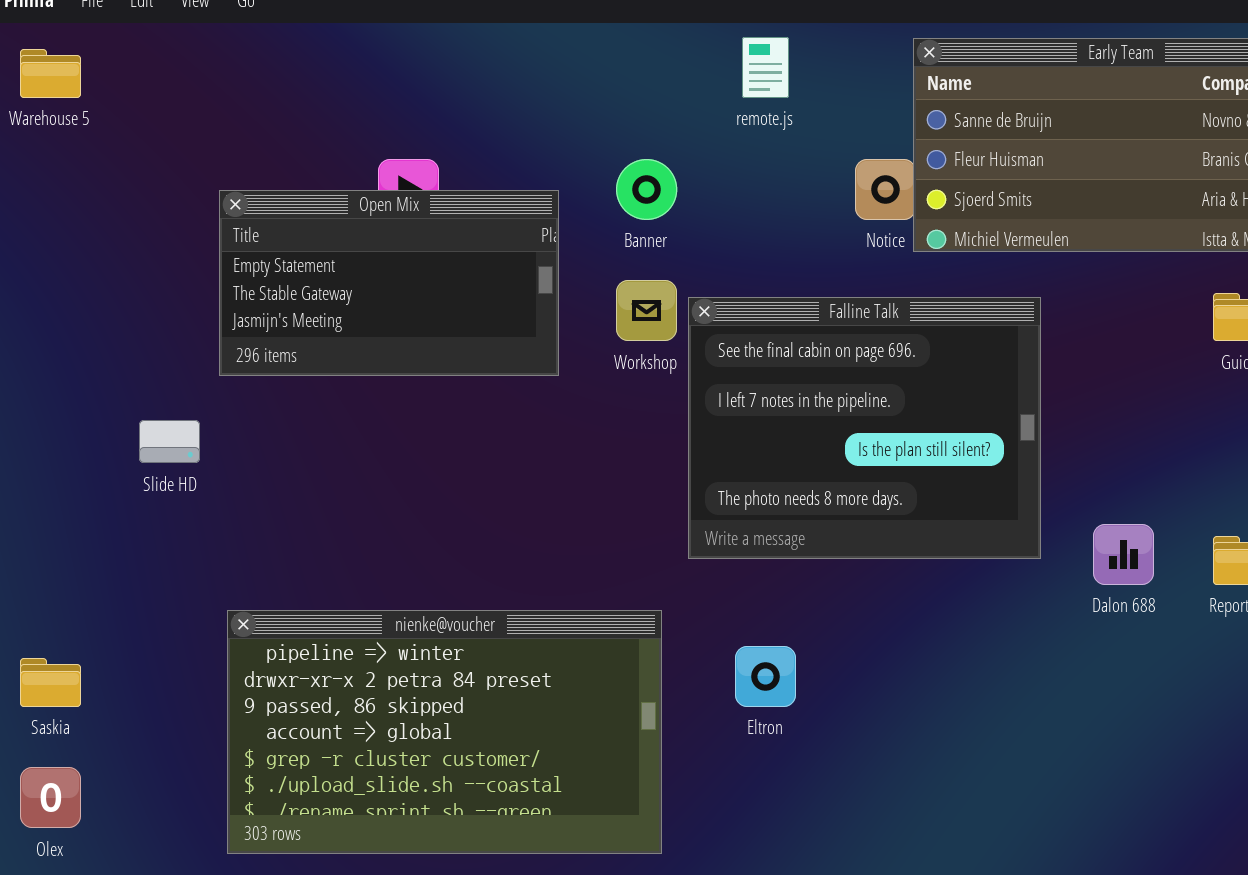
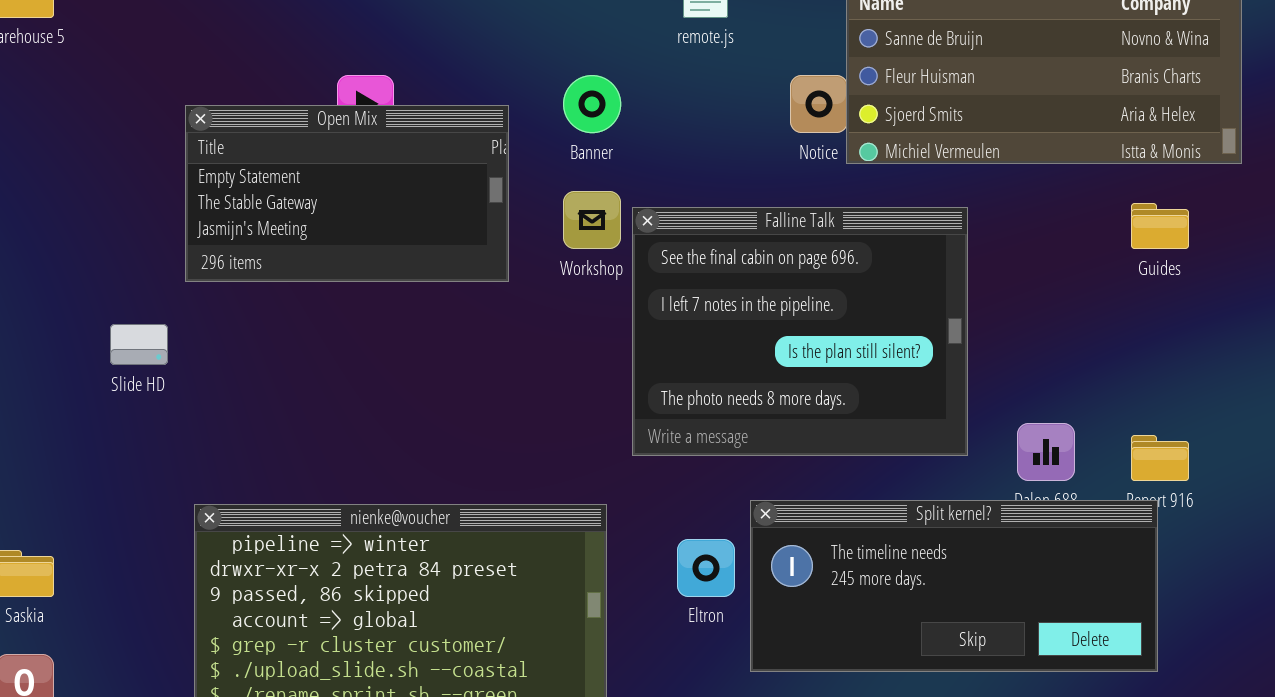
Split kernel?: none -> [750,500,1158,672], opened

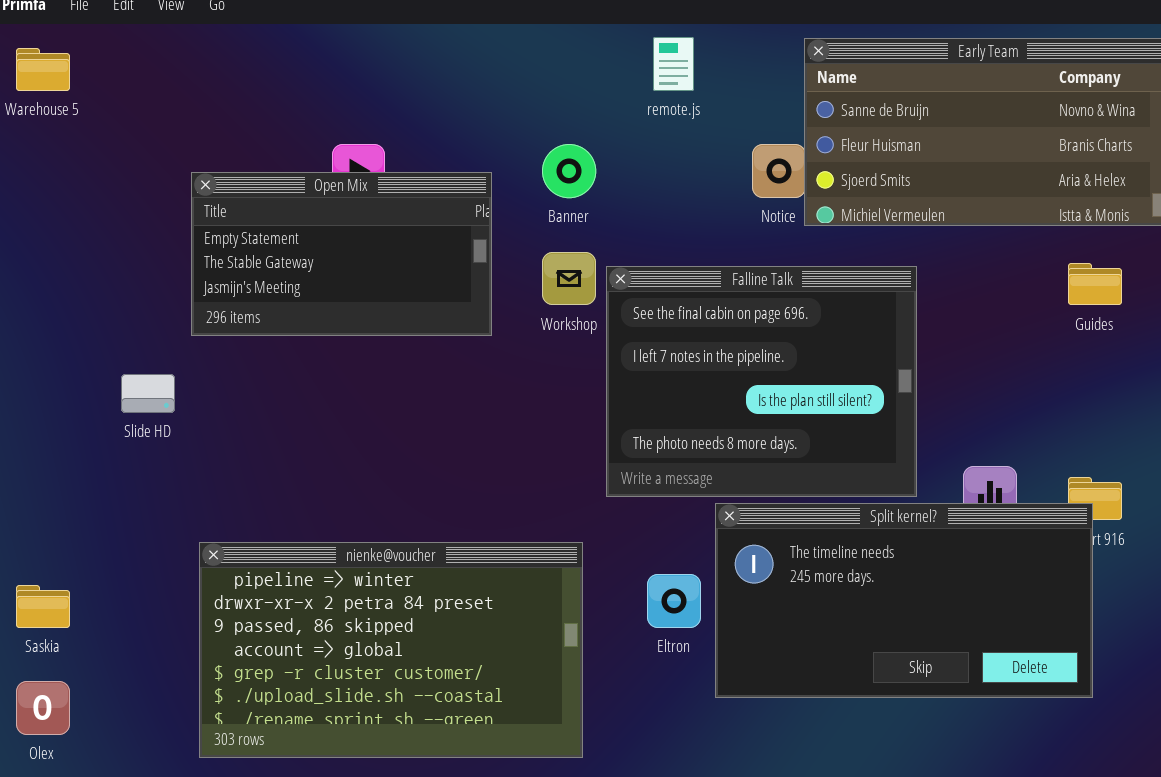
Split kernel?: [750,500,1158,672] -> [715,503,1093,698], resized

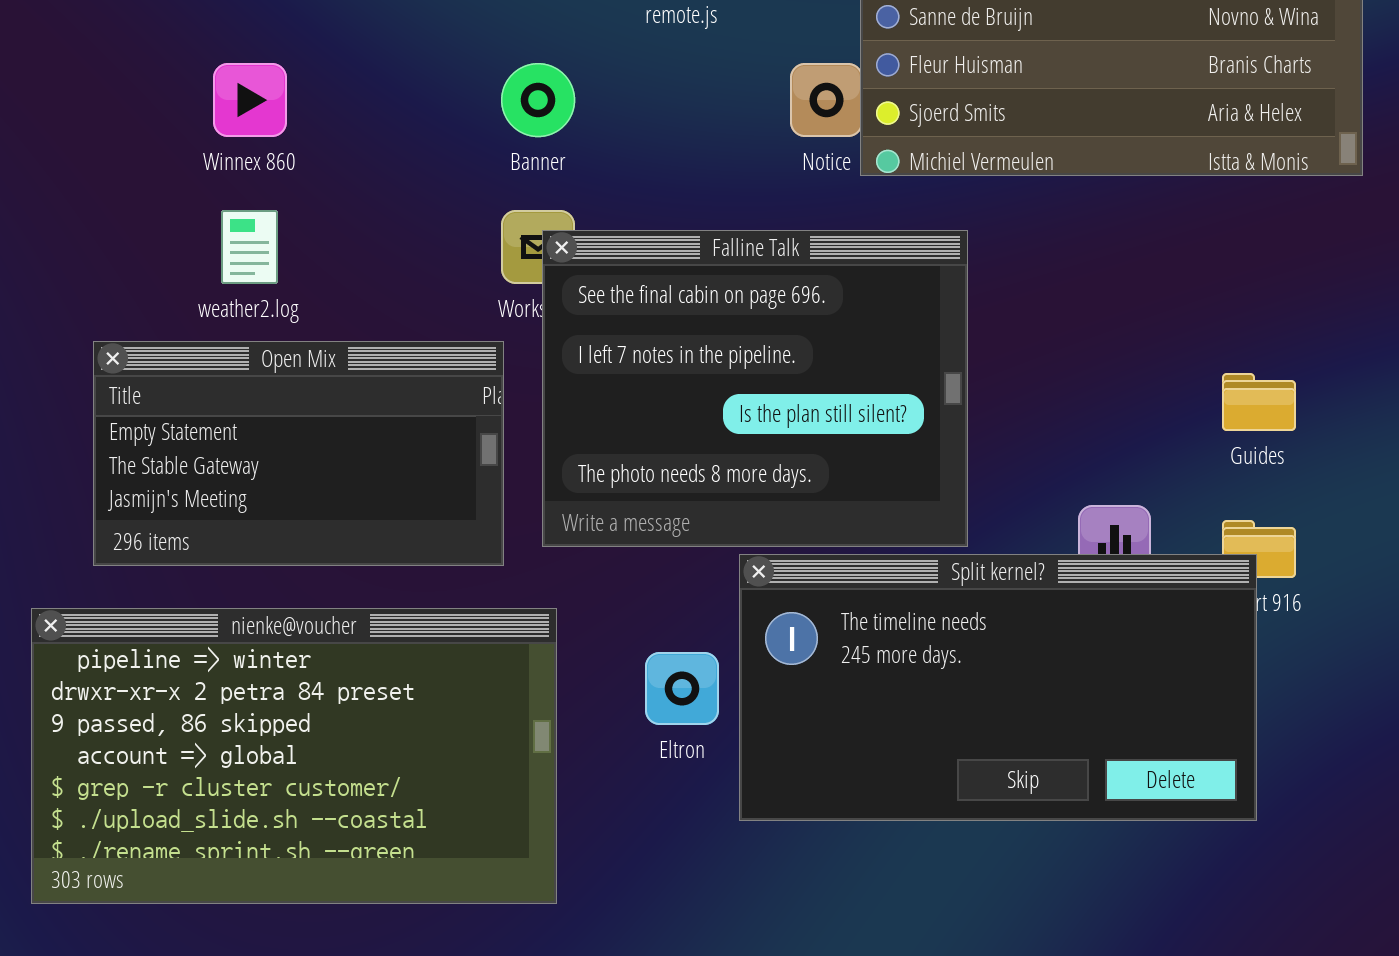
Open Mix: [191,172,492,336] -> [93,341,504,566], moved
Guides: [1068,263,1122,305] -> [1222,373,1296,431], moved
Falline Talk: [606,266,917,497] -> [542,230,968,547], moved

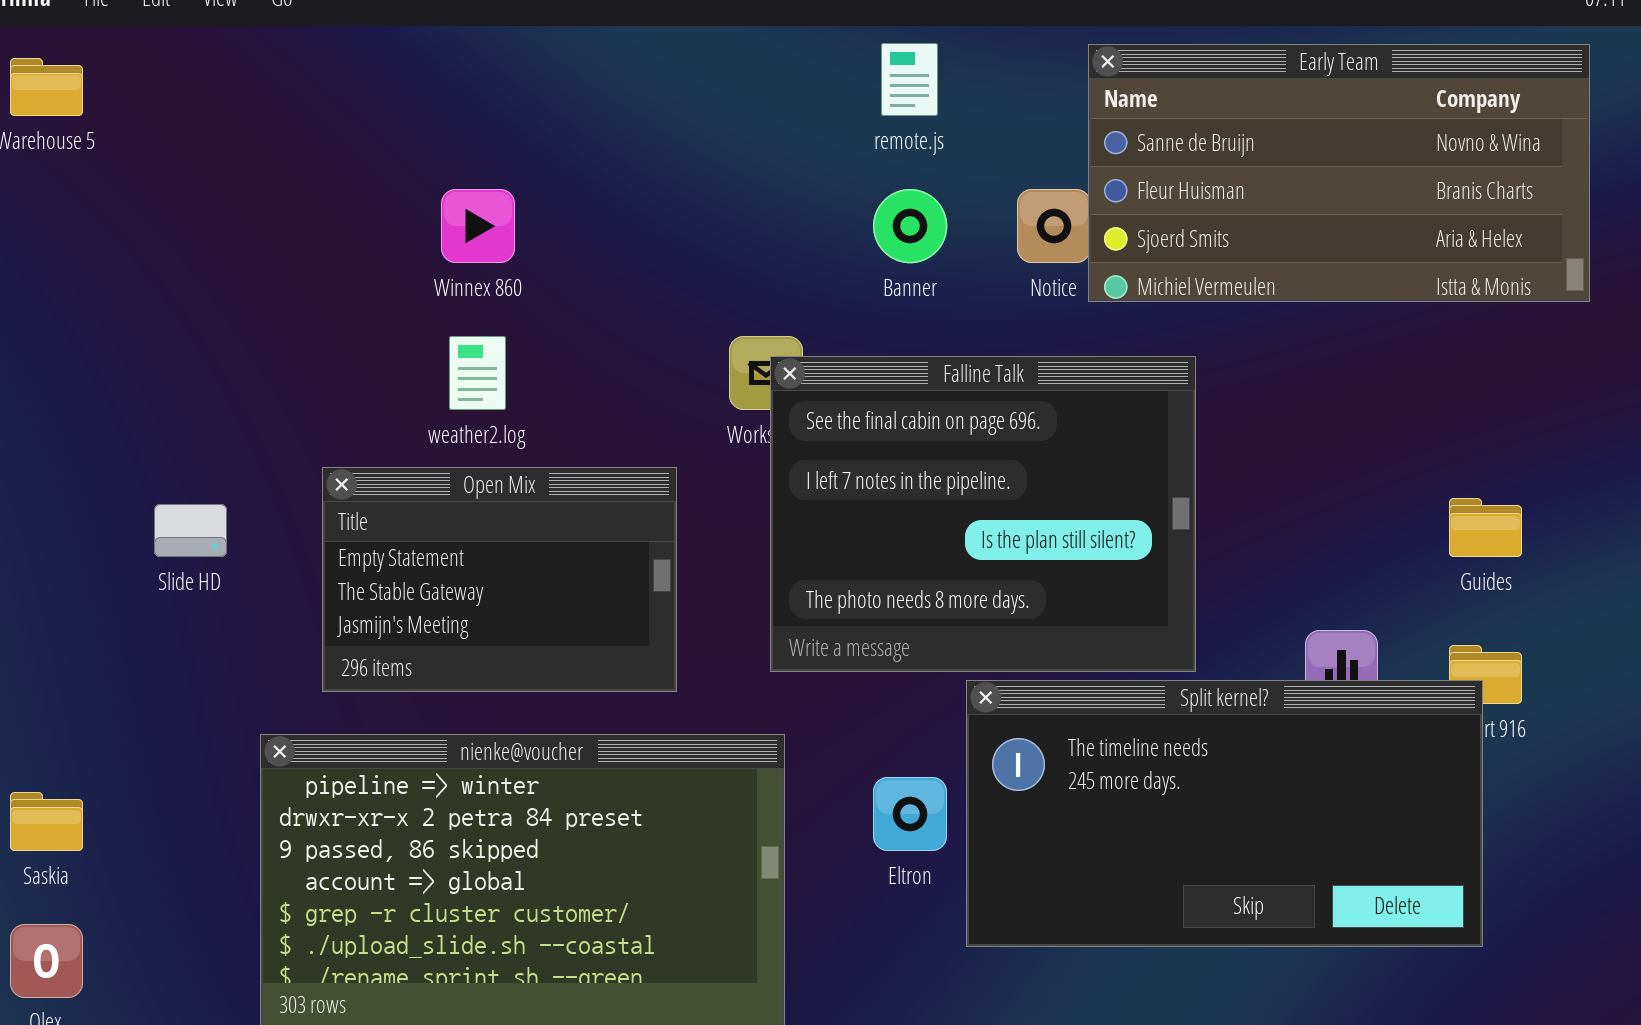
Banner: [501,63,575,137] -> [873,189,947,263], moved
Open Mix: [93,341,504,566] -> [322,467,677,692], resized

